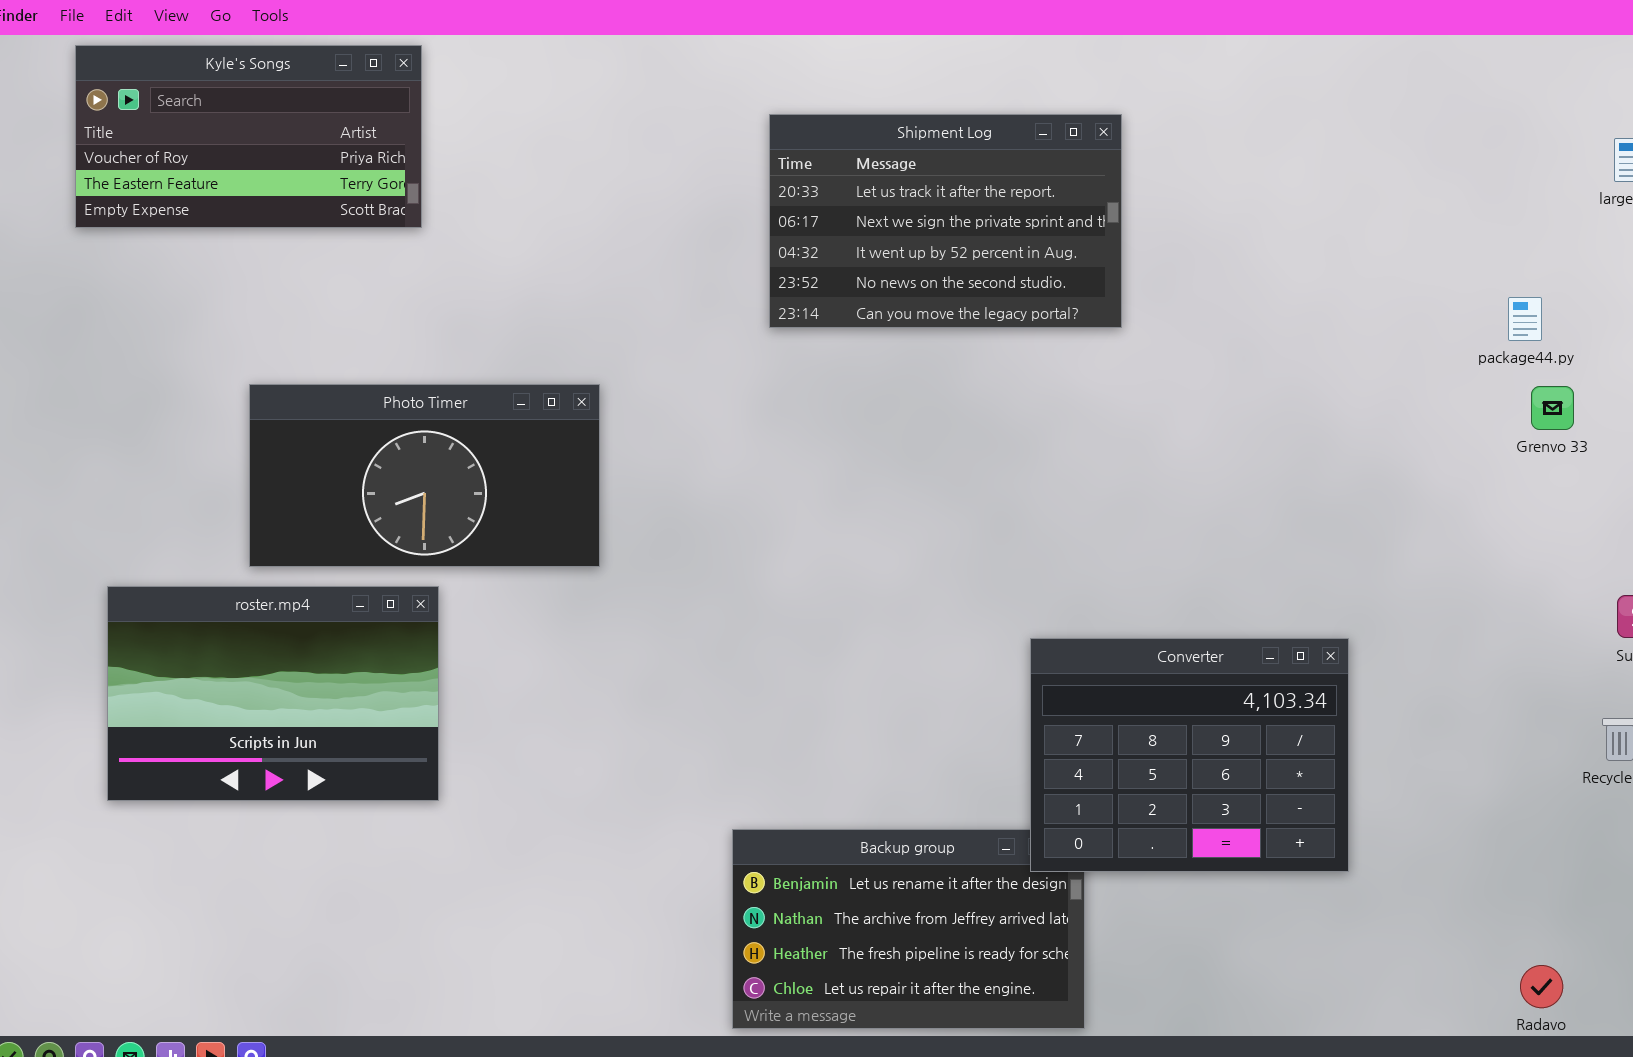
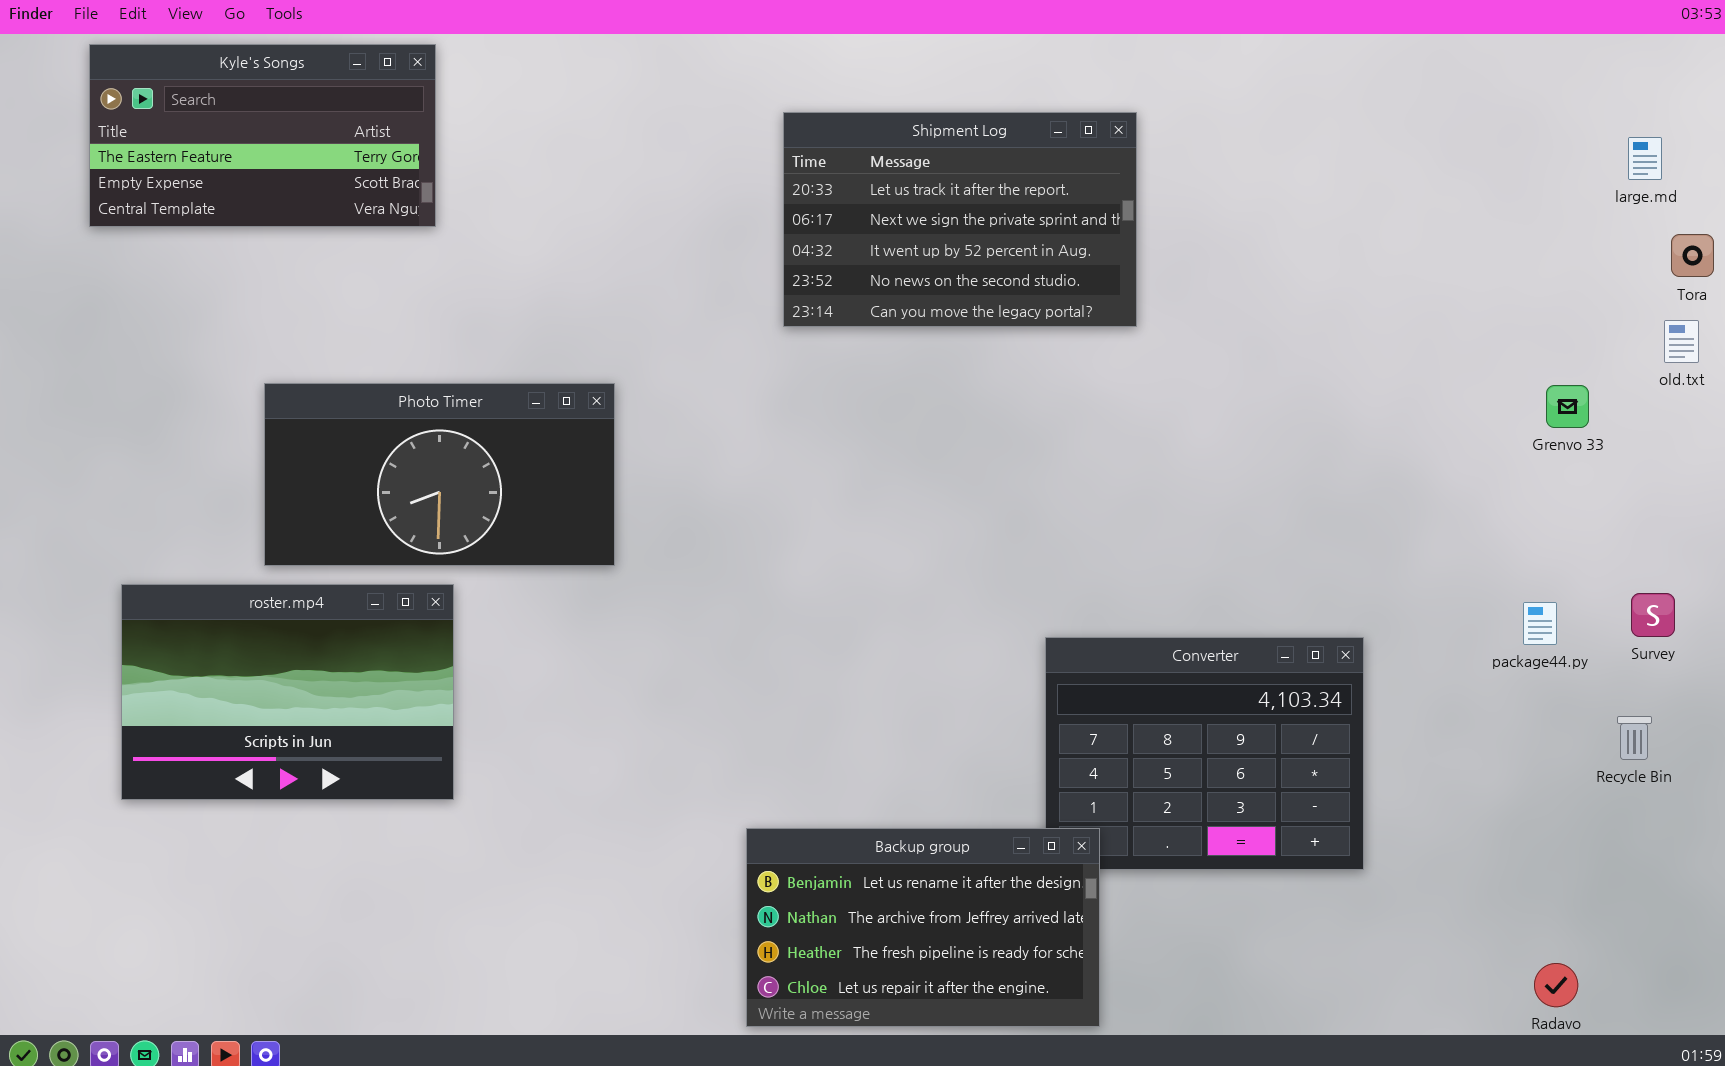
Kyle's Songs: [75,45,422,228] -> [89,44,436,227], scrolled down 1 row
package44.py: [1508,297,1542,341] -> [1523,602,1557,645], moved
Backup group: [732,829,1085,1029] -> [746,828,1100,1027], raised

